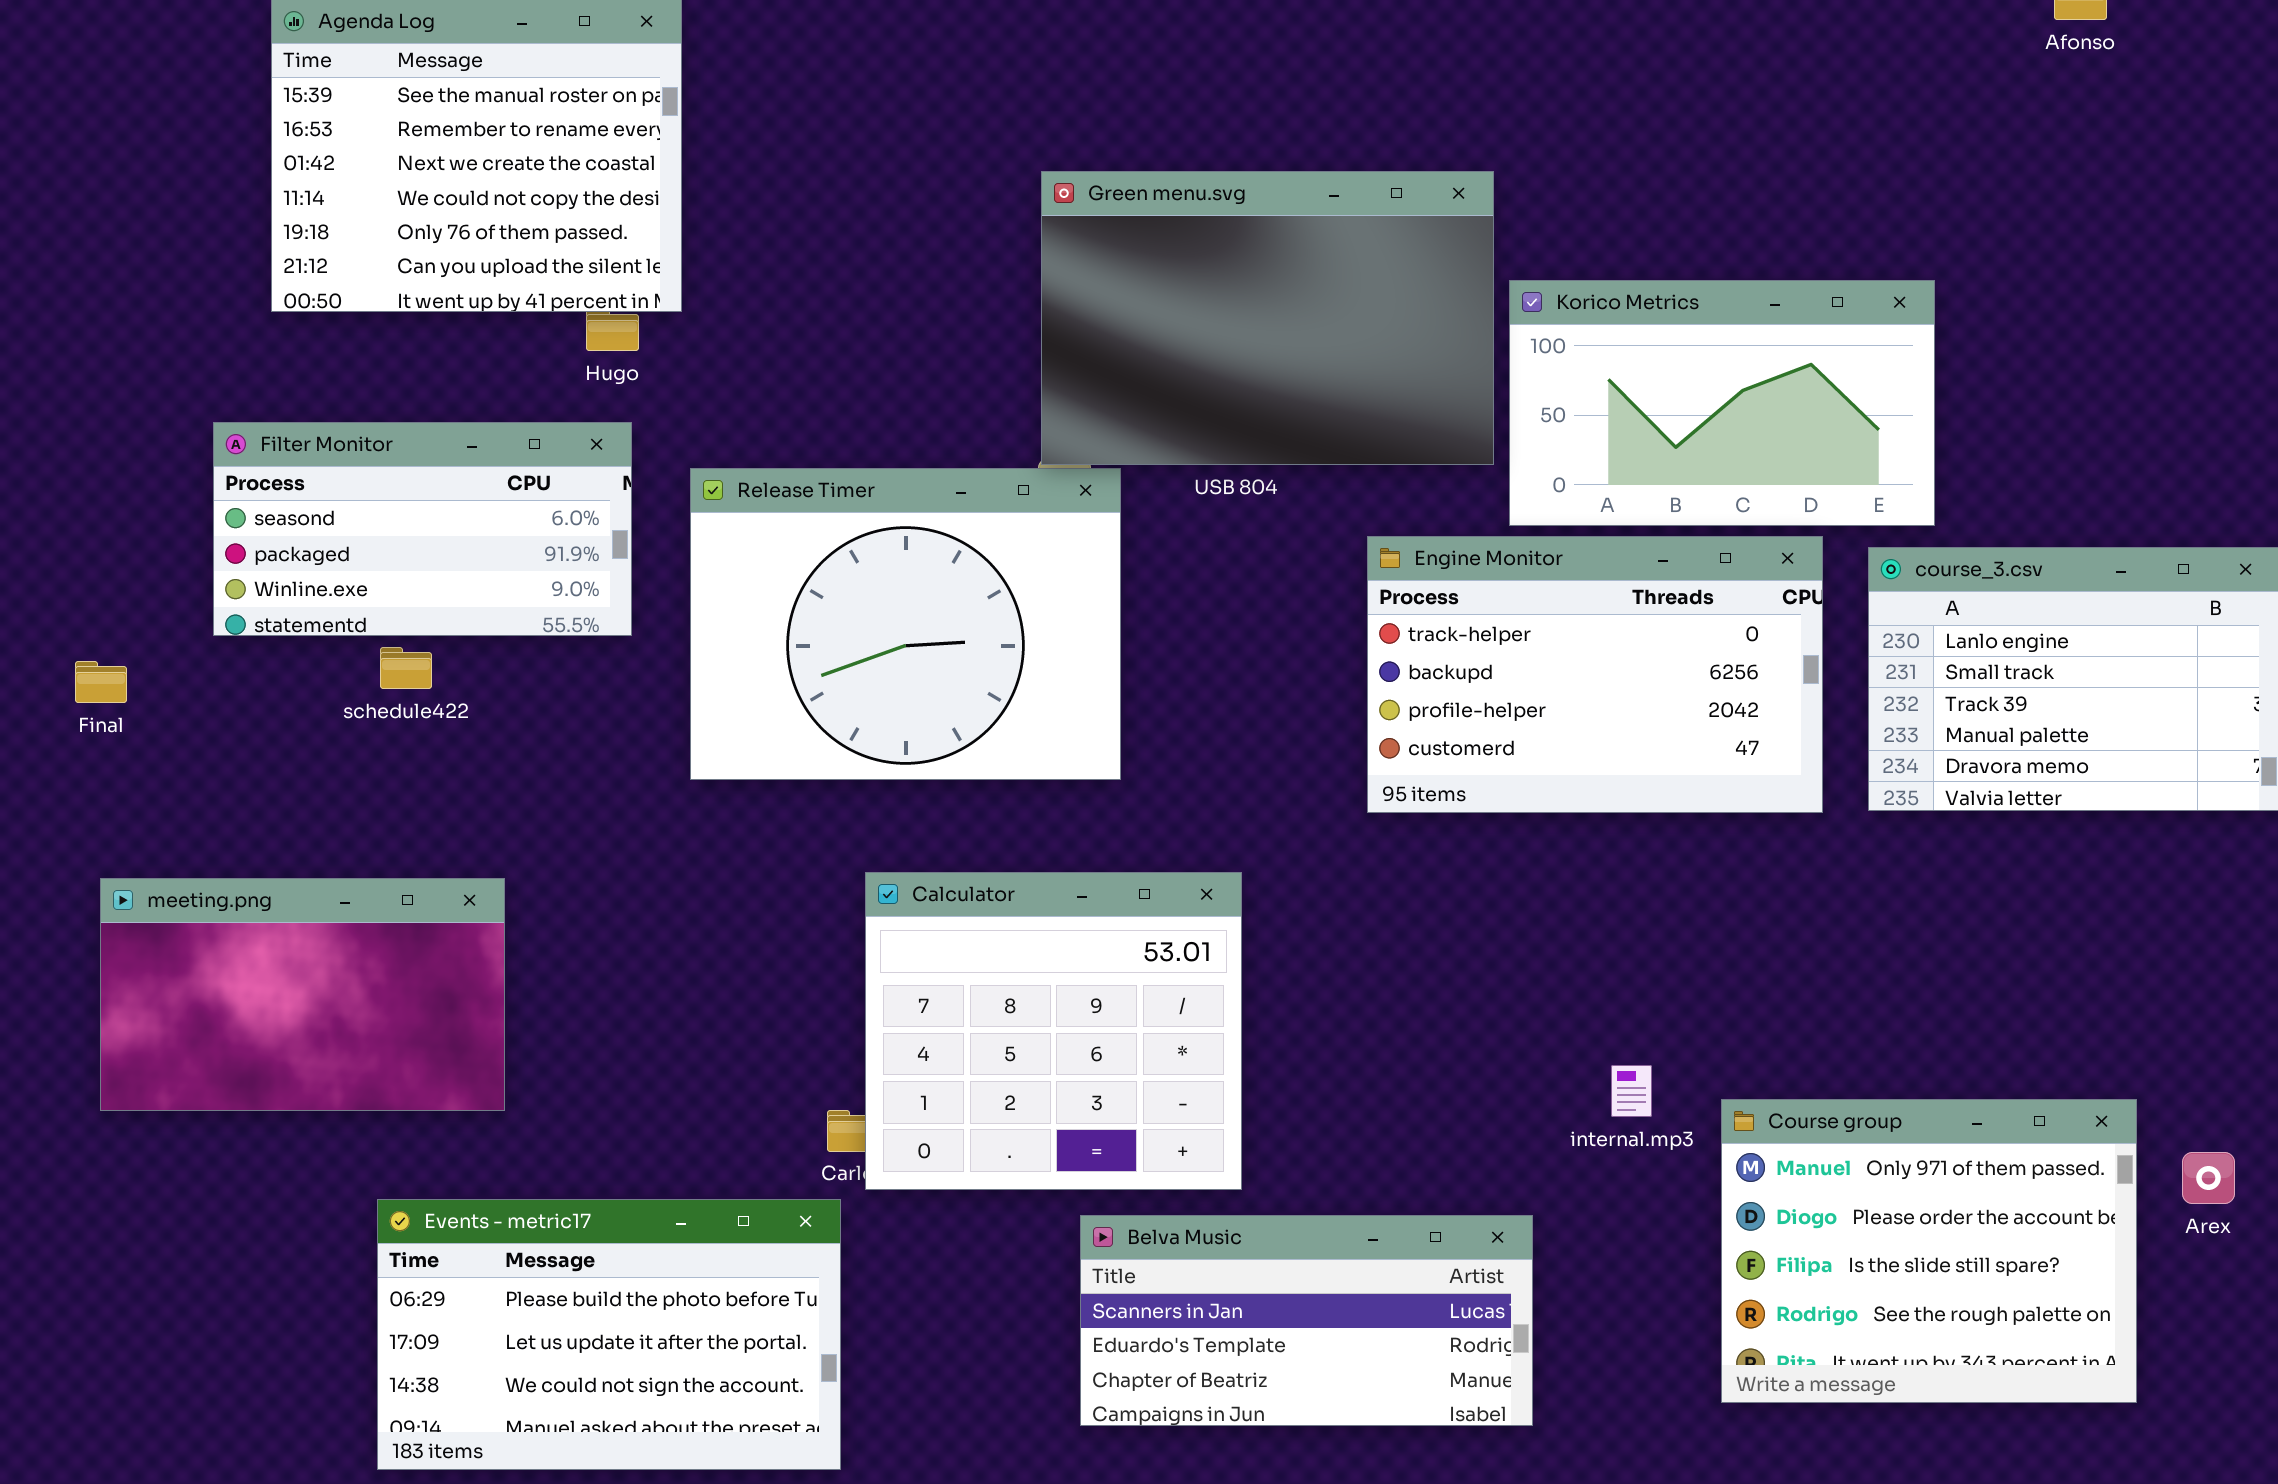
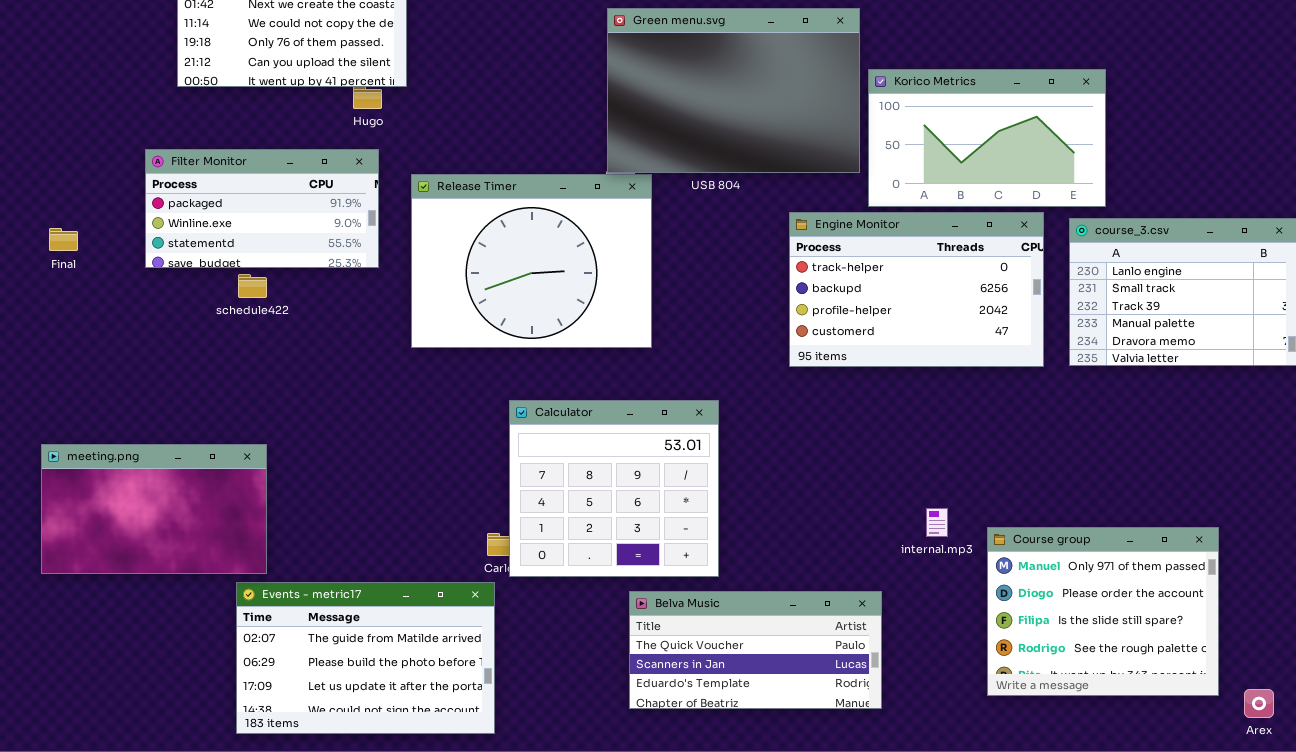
Filter Monitor: [213,422,632,636] -> [145,149,379,268], scrolled down 1 row
Final: [75,661,127,703] -> [49,228,78,251], moved
meeting.png: [100,878,505,1111] -> [41,444,267,574], moved
Arex: [2182,1152,2235,1204] -> [1244,689,1274,718], moved
Events - metric17: [377,1199,841,1470] -> [236,582,495,734], scrolled up 1 row
Belva Music: [1080,1215,1533,1426] -> [629,591,882,709], scrolled up 1 row

